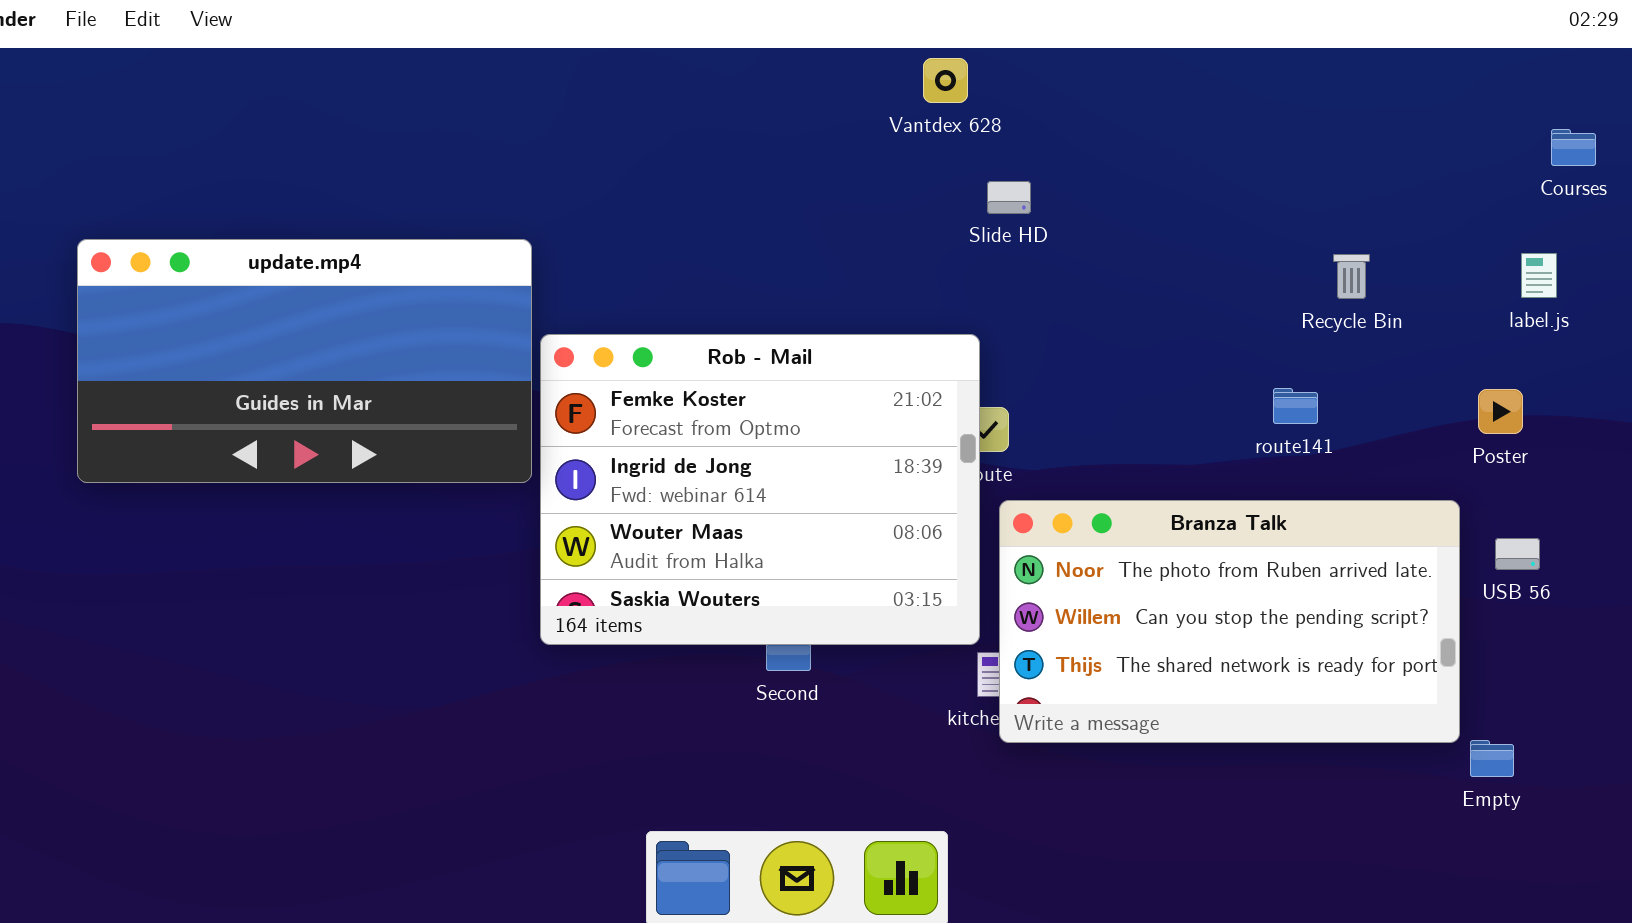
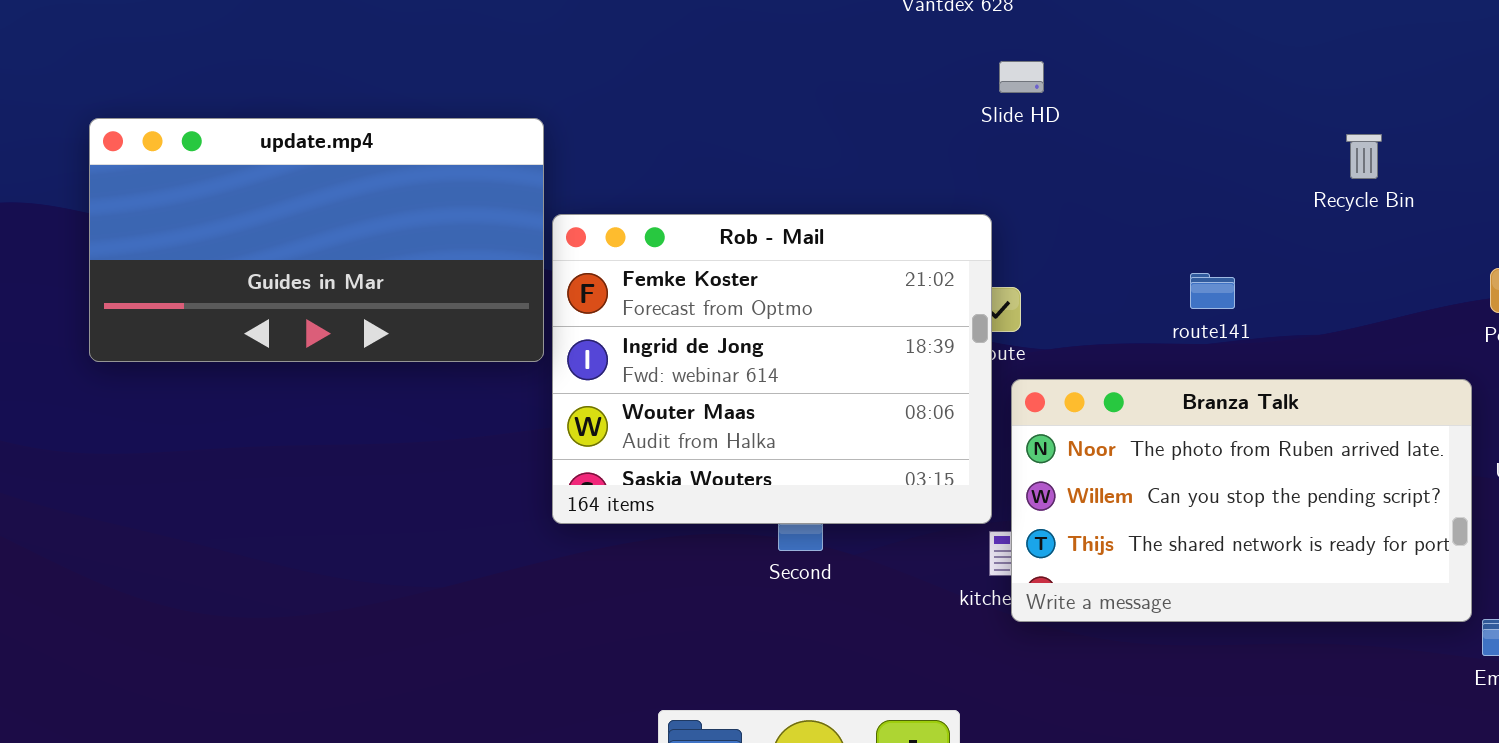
route141: [1273,388,1318,424] -> [1190,273,1235,309], moved

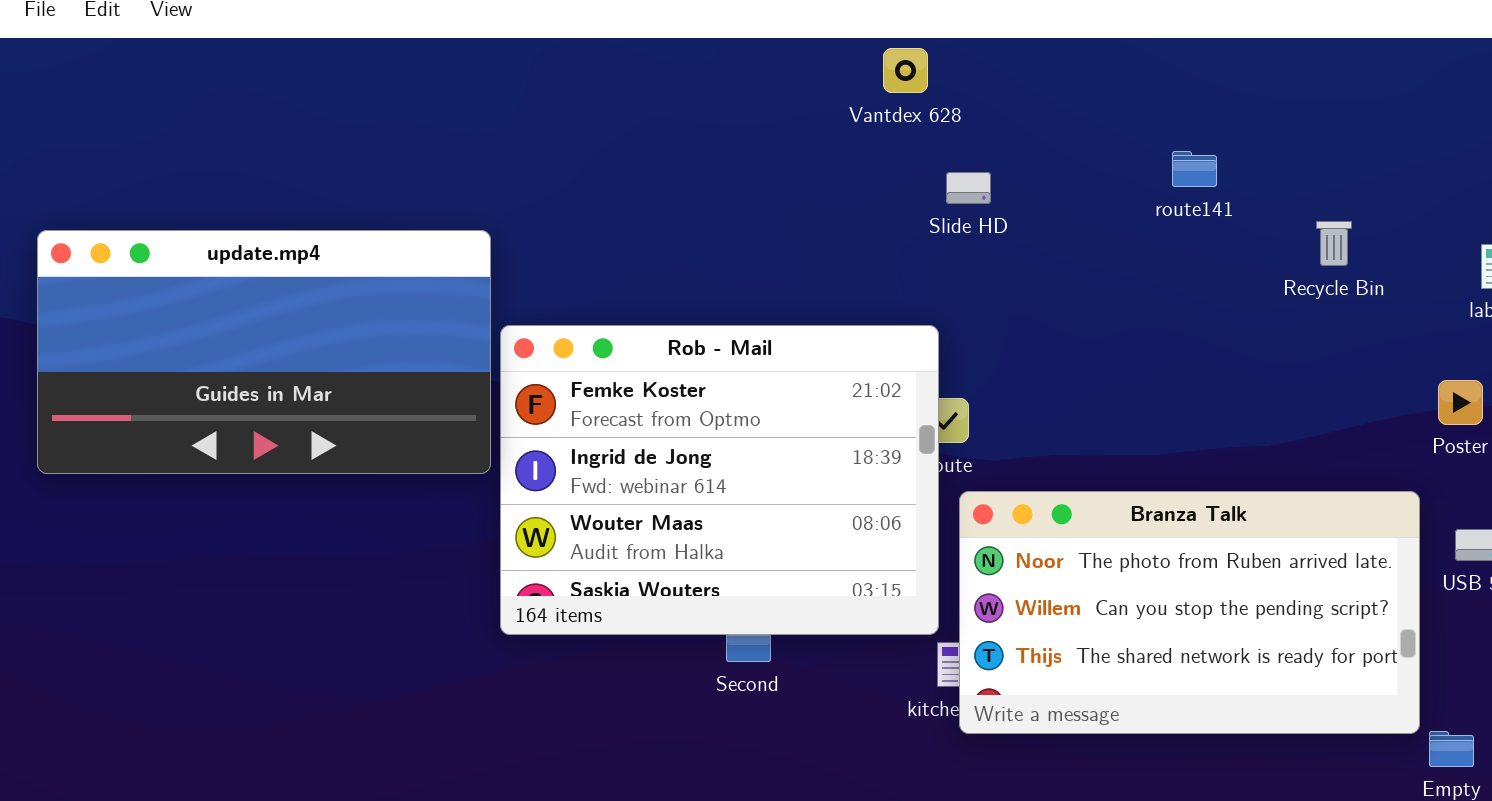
Recycle Bin: [1346,134,1382,179] -> [1316,221,1352,266], moved
route141: [1190,273,1235,309] -> [1172,151,1217,187], moved

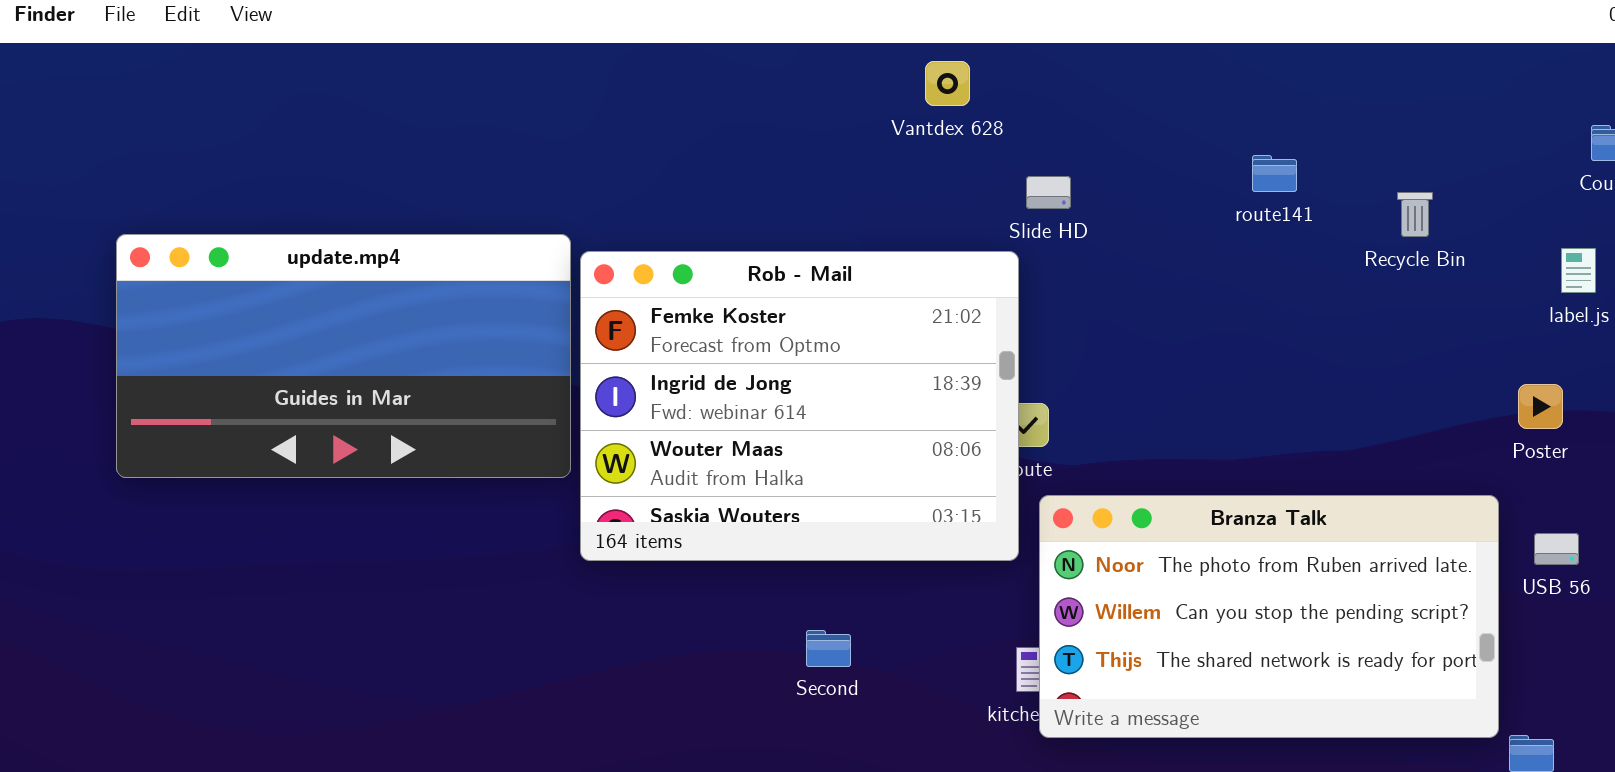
Vantdex 628: [883,48,928,93] -> [925,61,970,106], moved
Recycle Bin: [1316,221,1352,266] -> [1397,192,1433,237], moved
Rob - Mail: [500,325,939,635] -> [580,251,1019,561], moved

